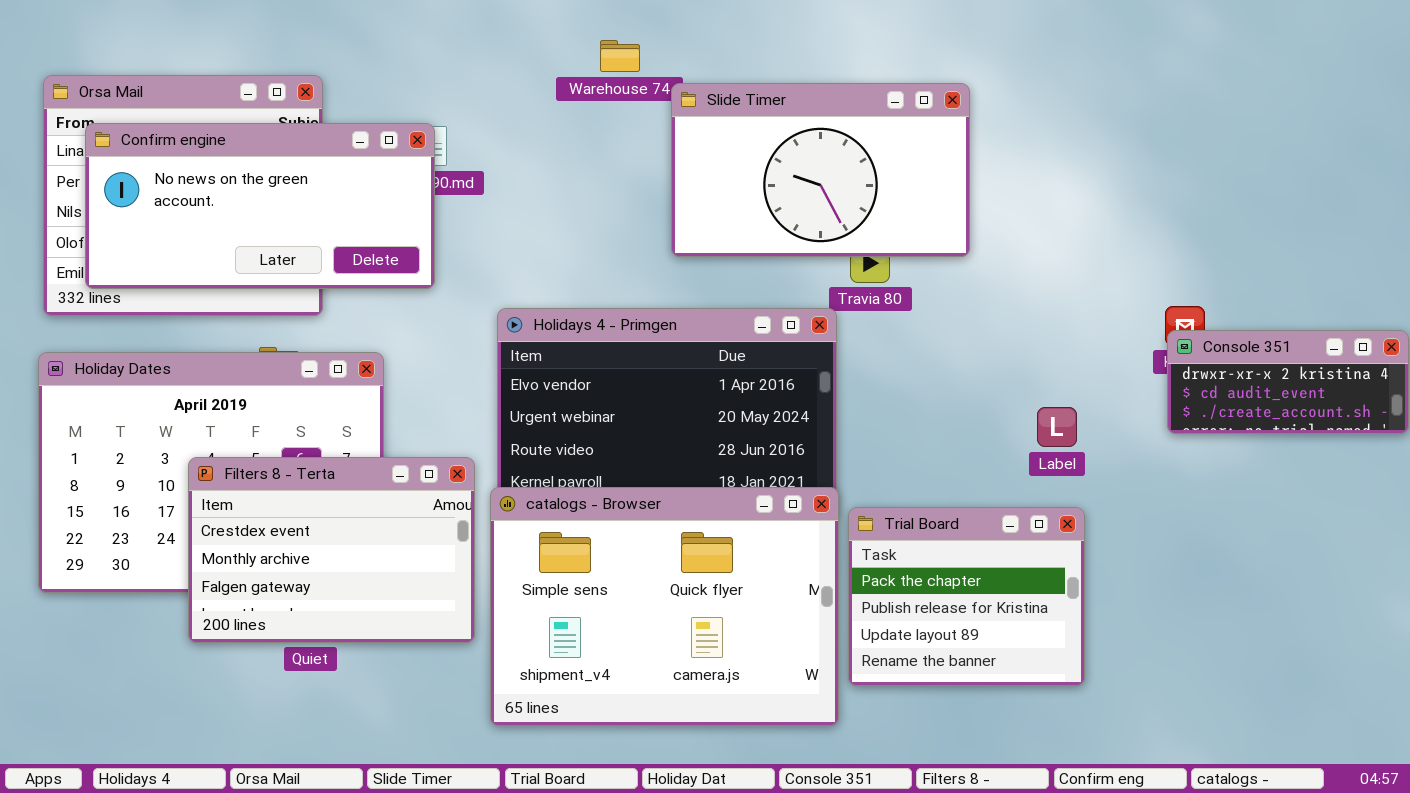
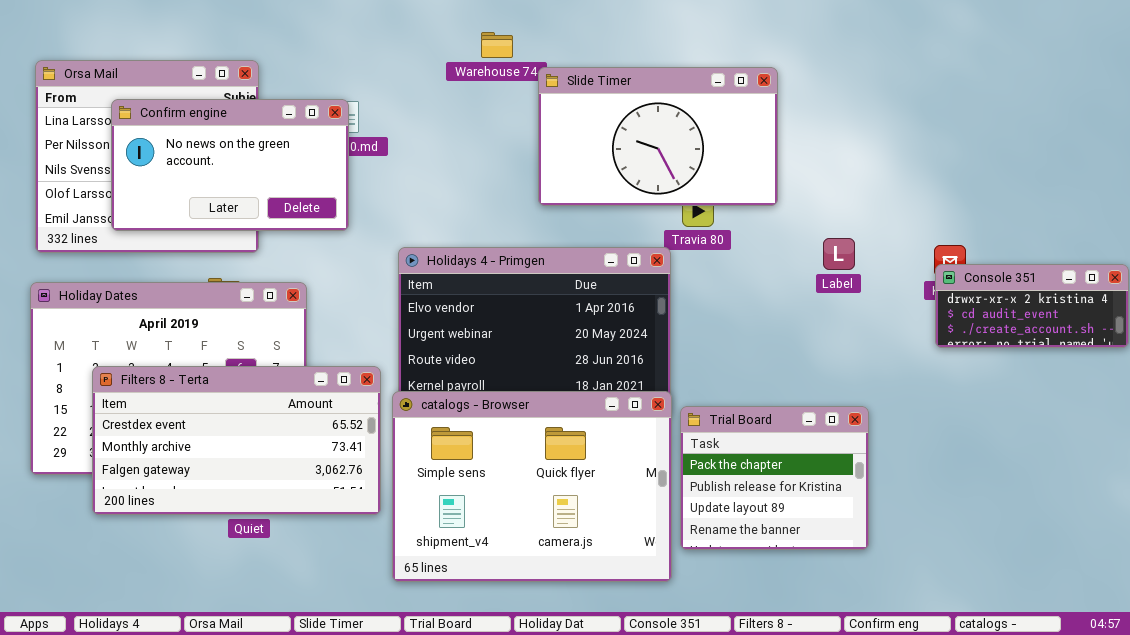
Confirm engine: [85,123,435,289] -> [111,99,349,231], resized
Label: [1037,407,1077,447] -> [823,238,855,270], moved
Filters 8 - Terta: [188,457,475,643] -> [92,366,381,515], resized

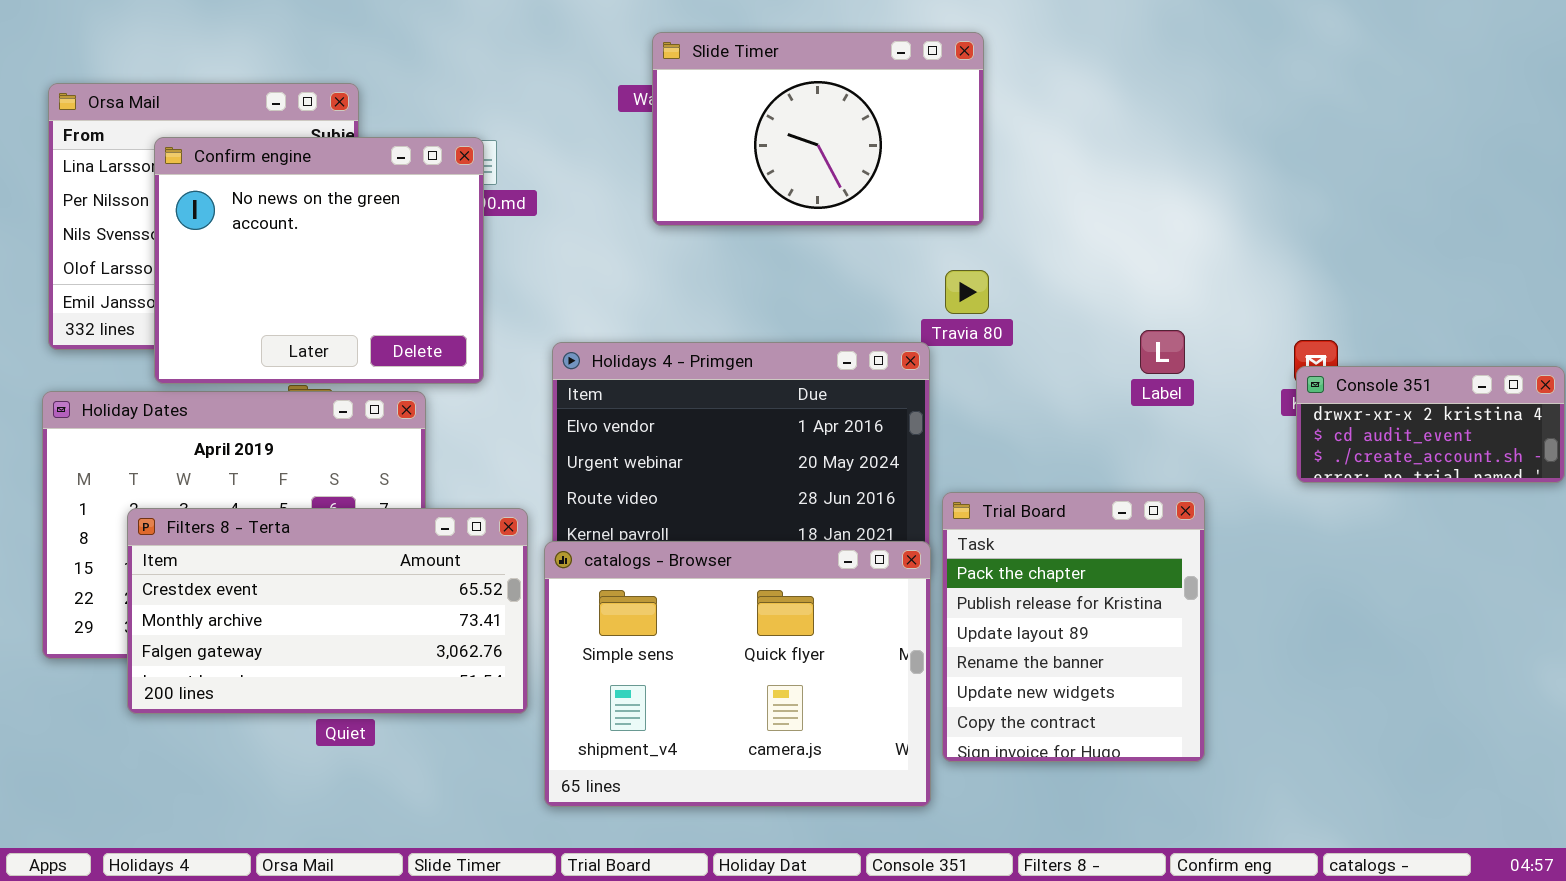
Slide Timer: [538,67,778,206] -> [652,32,984,226], moved
Confirm engine: [111,99,349,231] -> [154,137,484,384], resized
Trial Board: [680,406,869,550] -> [942,492,1205,762], resized

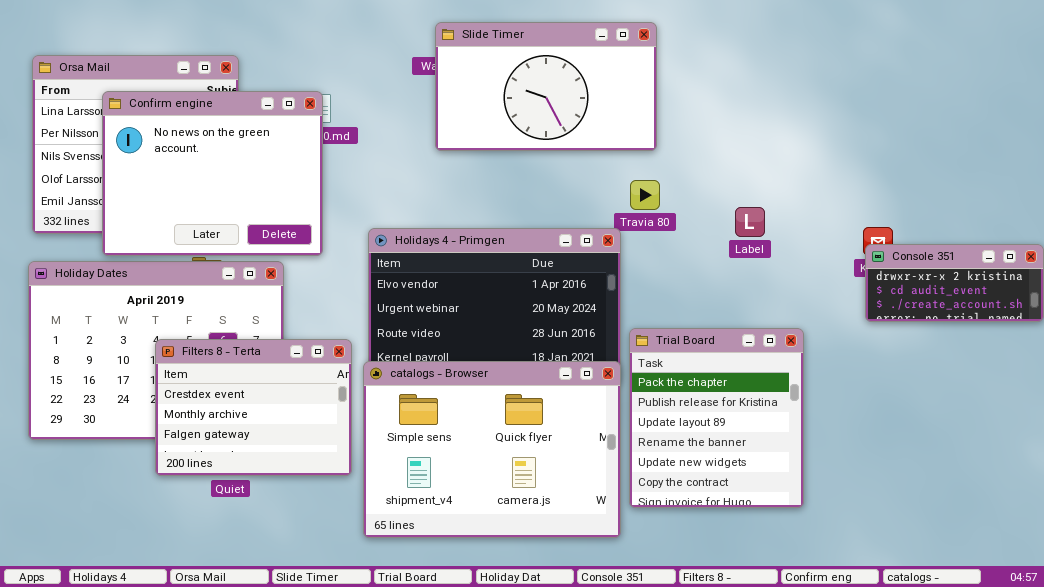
Label: [1140,330,1185,374] -> [735,207,765,237], moved
Filters 8 - Terta: [127,508,528,714] -> [155,339,352,476], resized

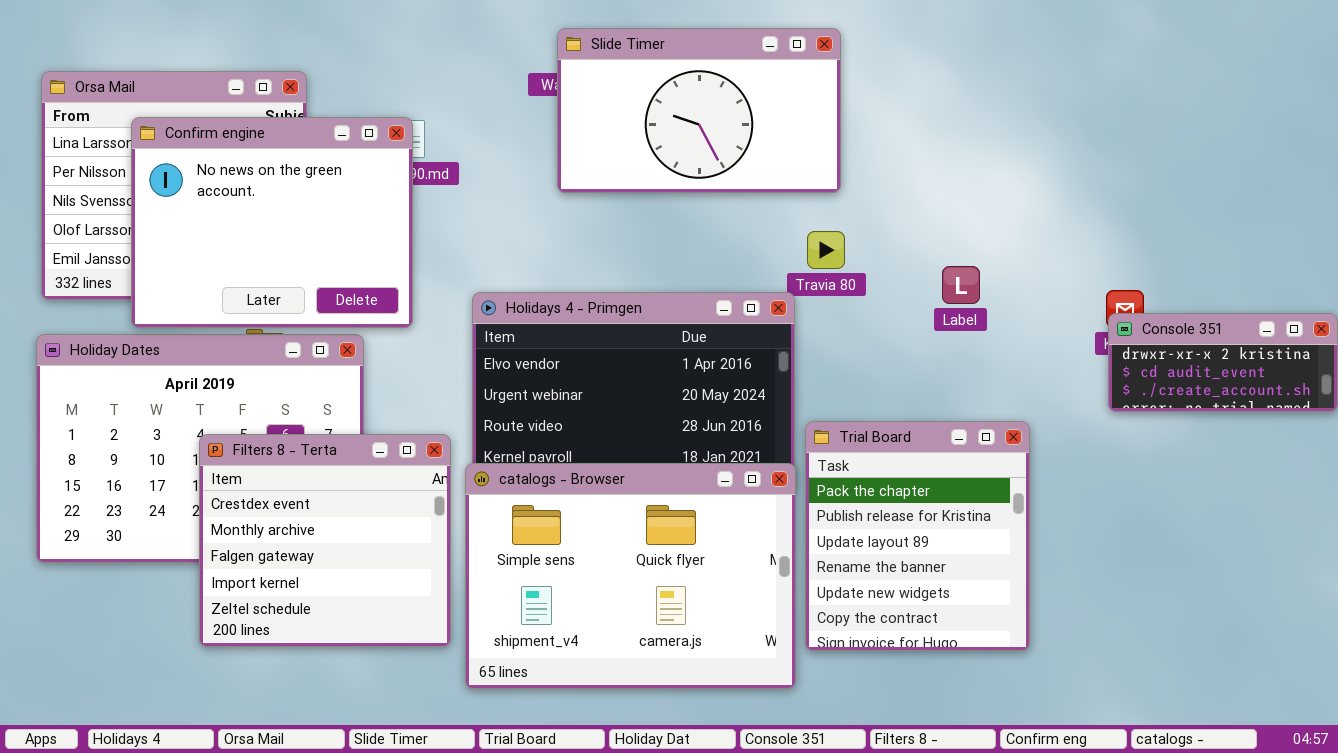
Filters 8 - Terta: [155,339,352,476] -> [199,434,451,647], resized

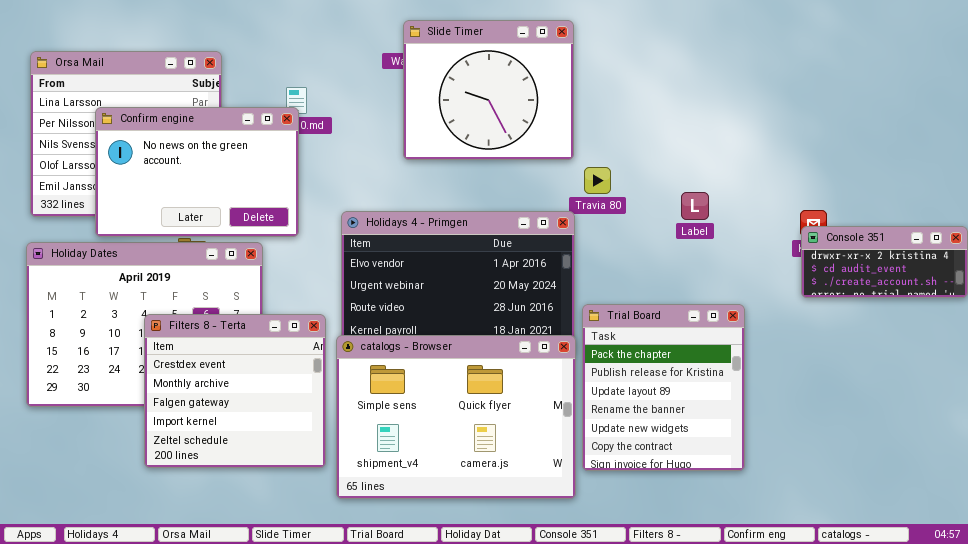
Slide Timer: [557,28,841,193] -> [403,20,574,160], resized
Confirm engine: [131,117,413,328] -> [95,107,299,237], resized

